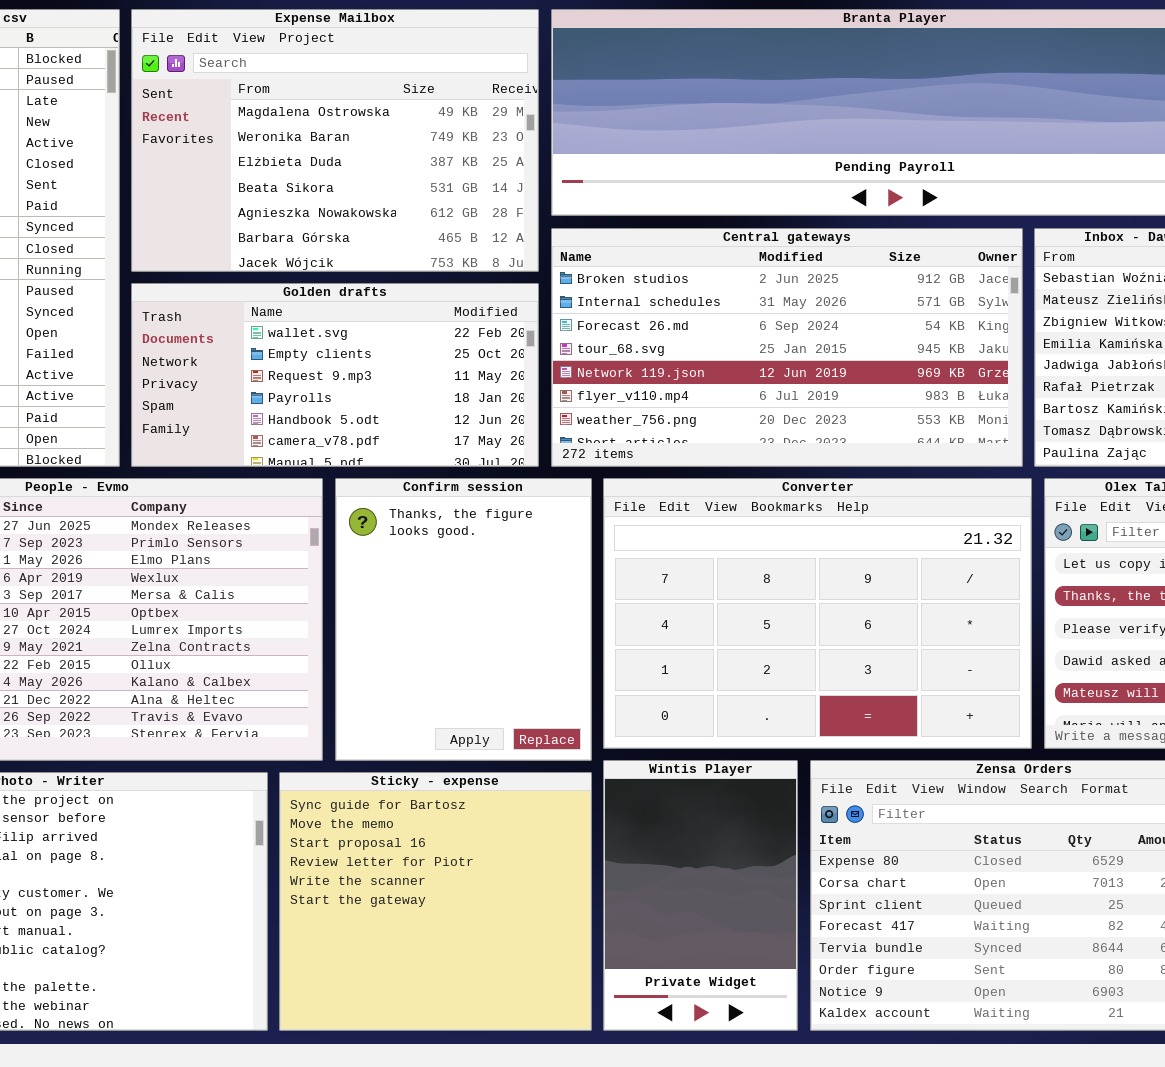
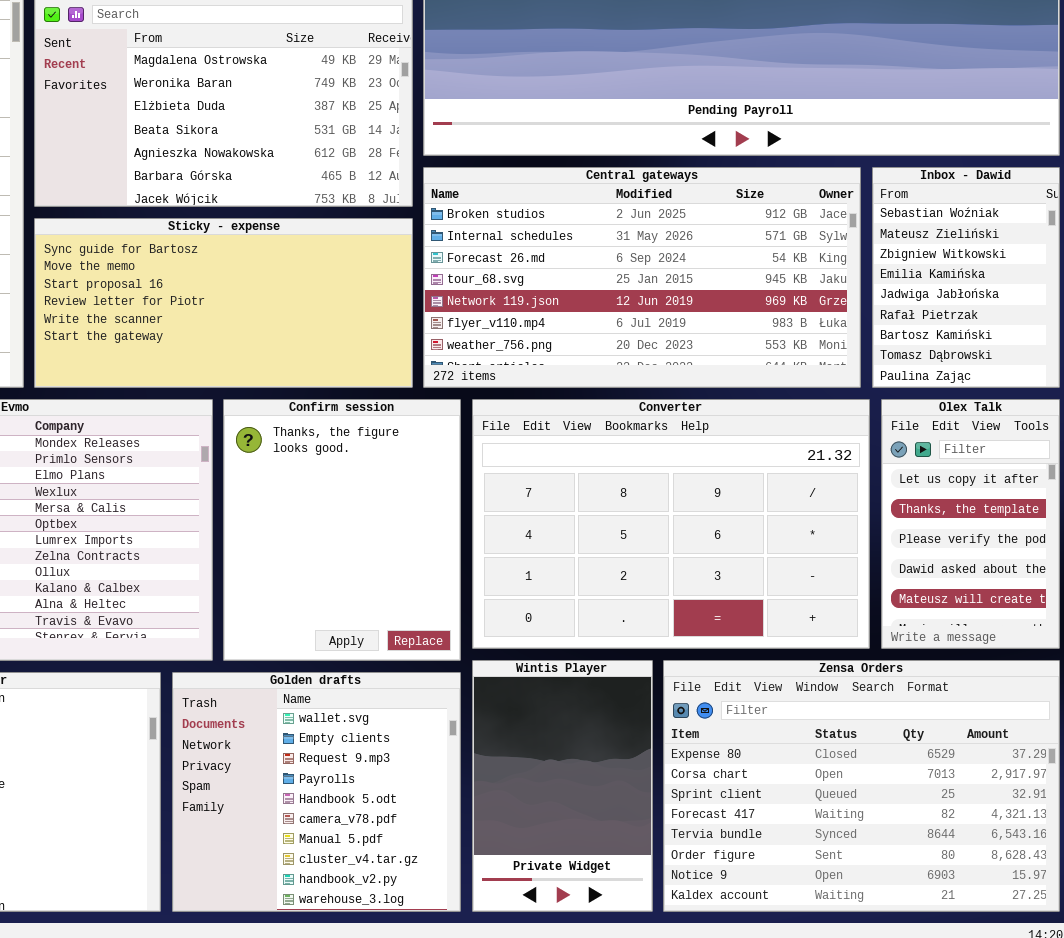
Golden drafts: [131,283,539,467] -> [172,672,461,912], moved, resized
Sticky - expense: [279,772,592,1031] -> [34,218,413,388], moved, resized

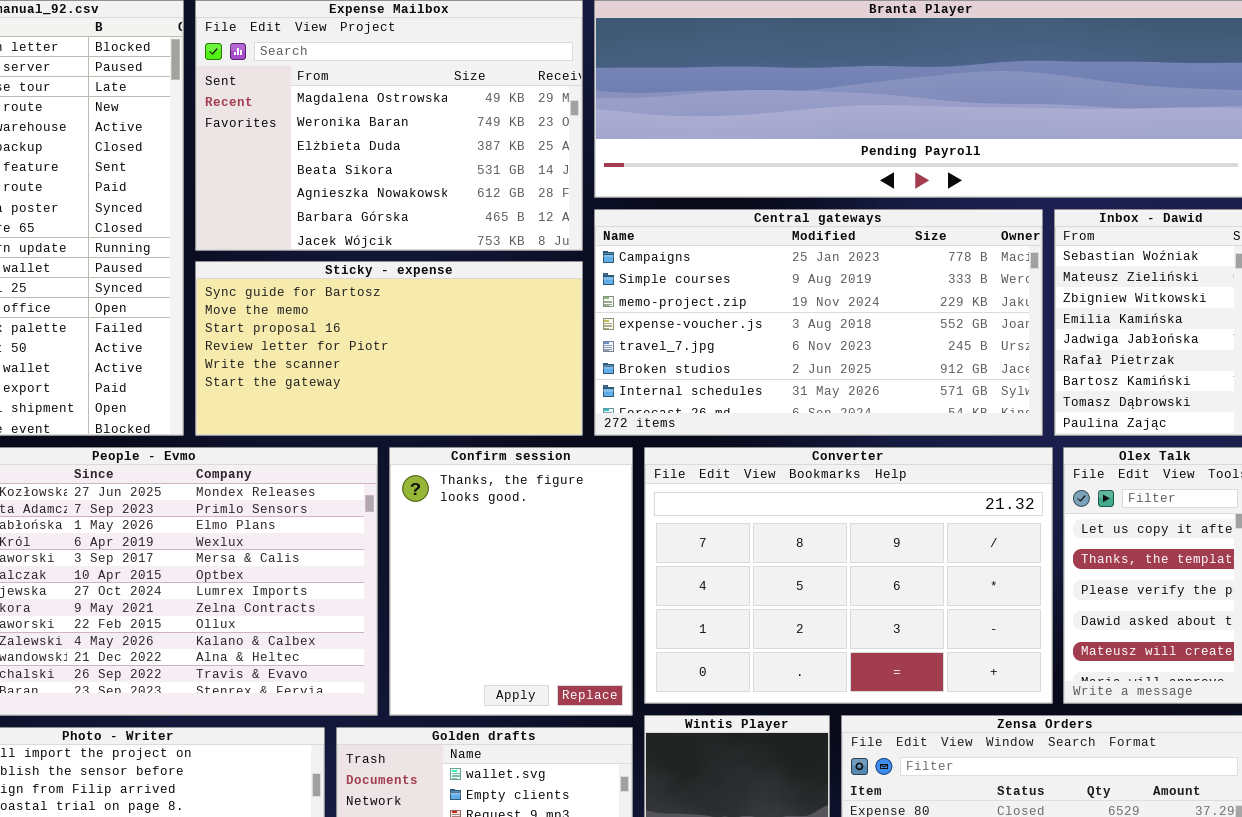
Central gateways: [423,167,861,388] -> [594,209,1043,436], scrolled up 5 rows

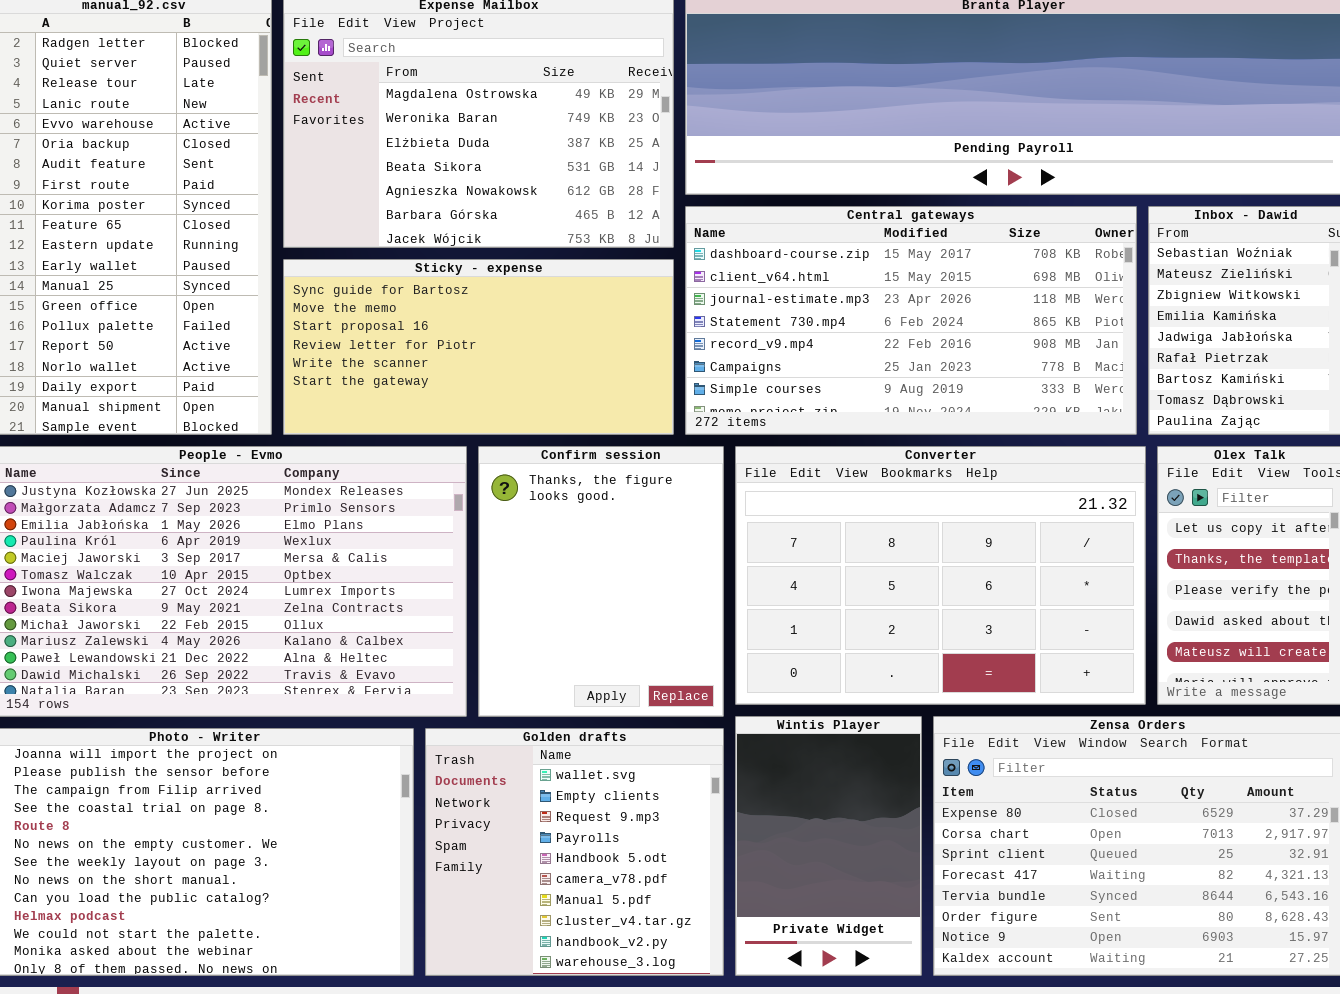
Central gateways: [594,209,1043,436] -> [685,206,1137,435], scrolled up 5 rows

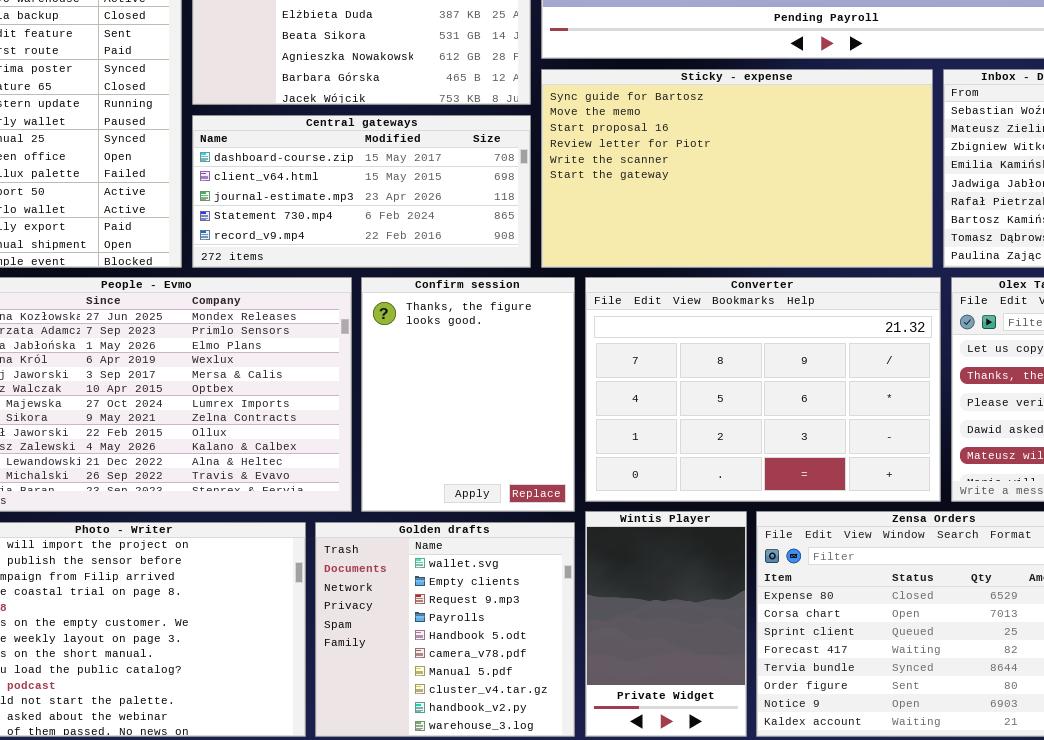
Central gateways: [685,206,1137,435] -> [192,115,531,268], moved, resized
Sticky - expense: [283,259,674,435] -> [541,69,933,268], moved, resized

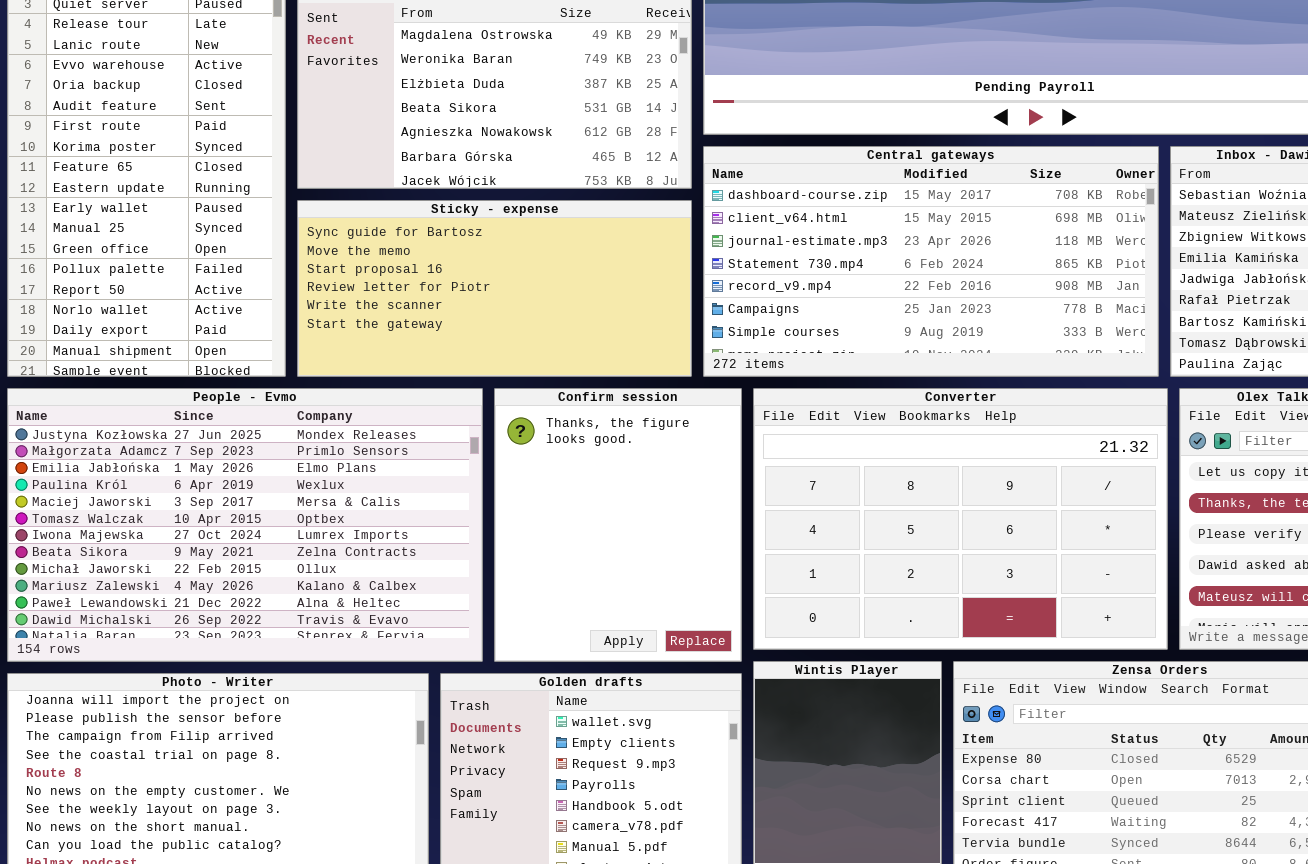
Sticky - expense: [541,69,933,268] -> [297,200,692,377], moved, resized
Central gateways: [192,115,531,268] -> [703,146,1159,377], moved, resized

